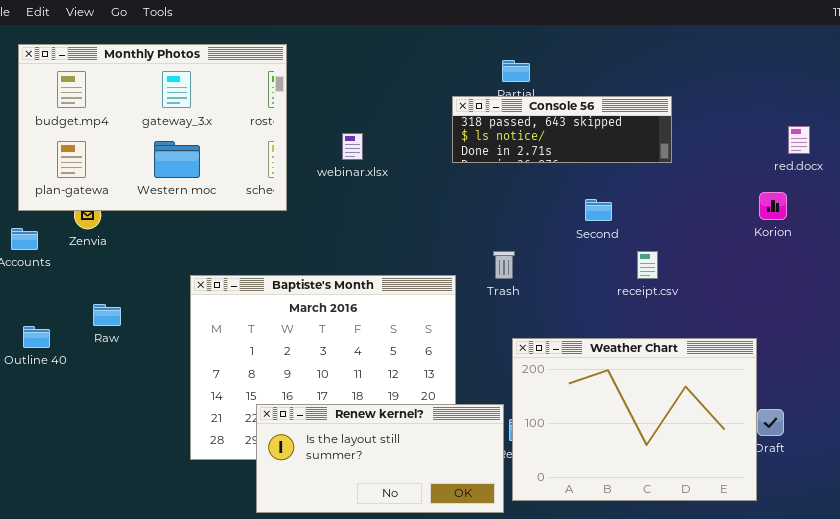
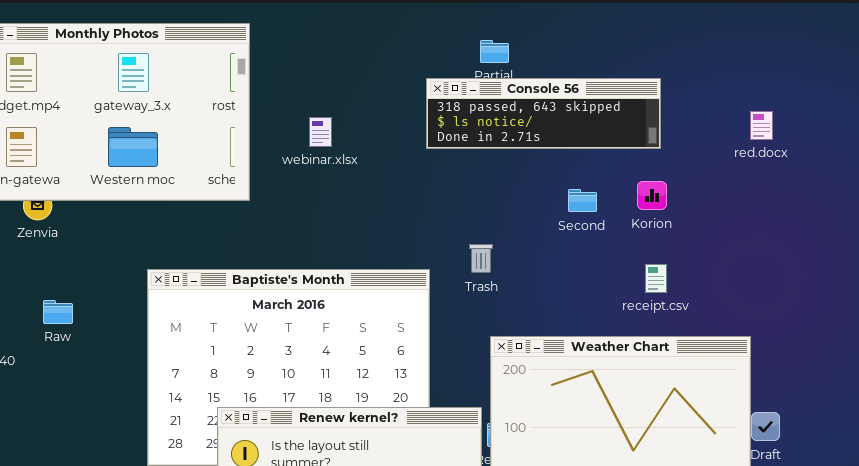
red.docx: [788,126,810,154] -> [750,111,773,140], moved
Korion: [759,192,787,220] -> [637,181,667,210], moved
receipt.csv: [637,251,658,279] -> [645,264,667,293], moved

